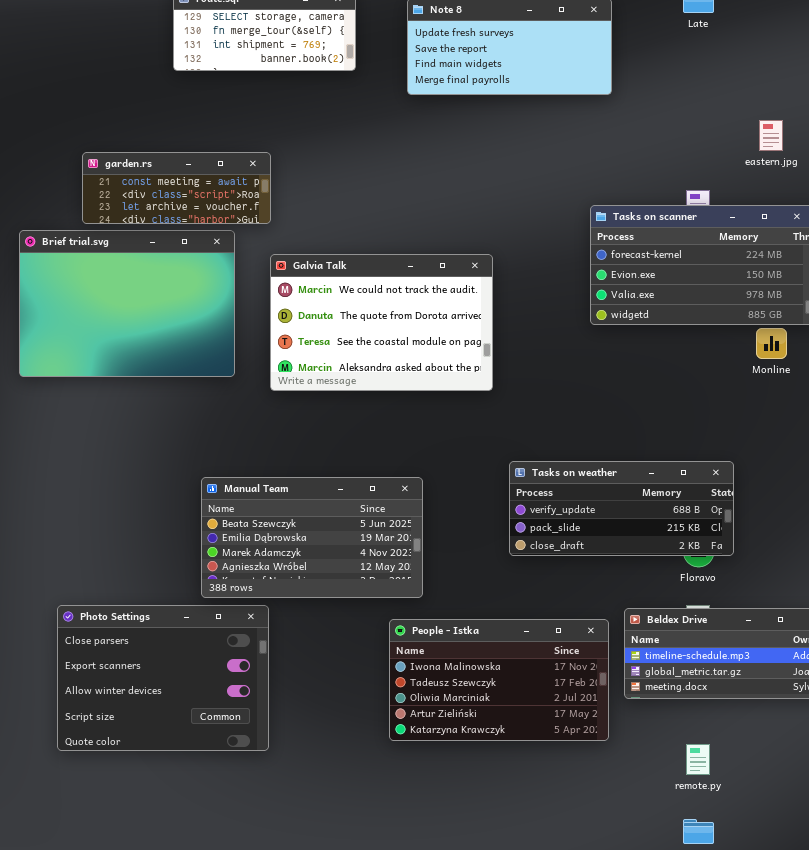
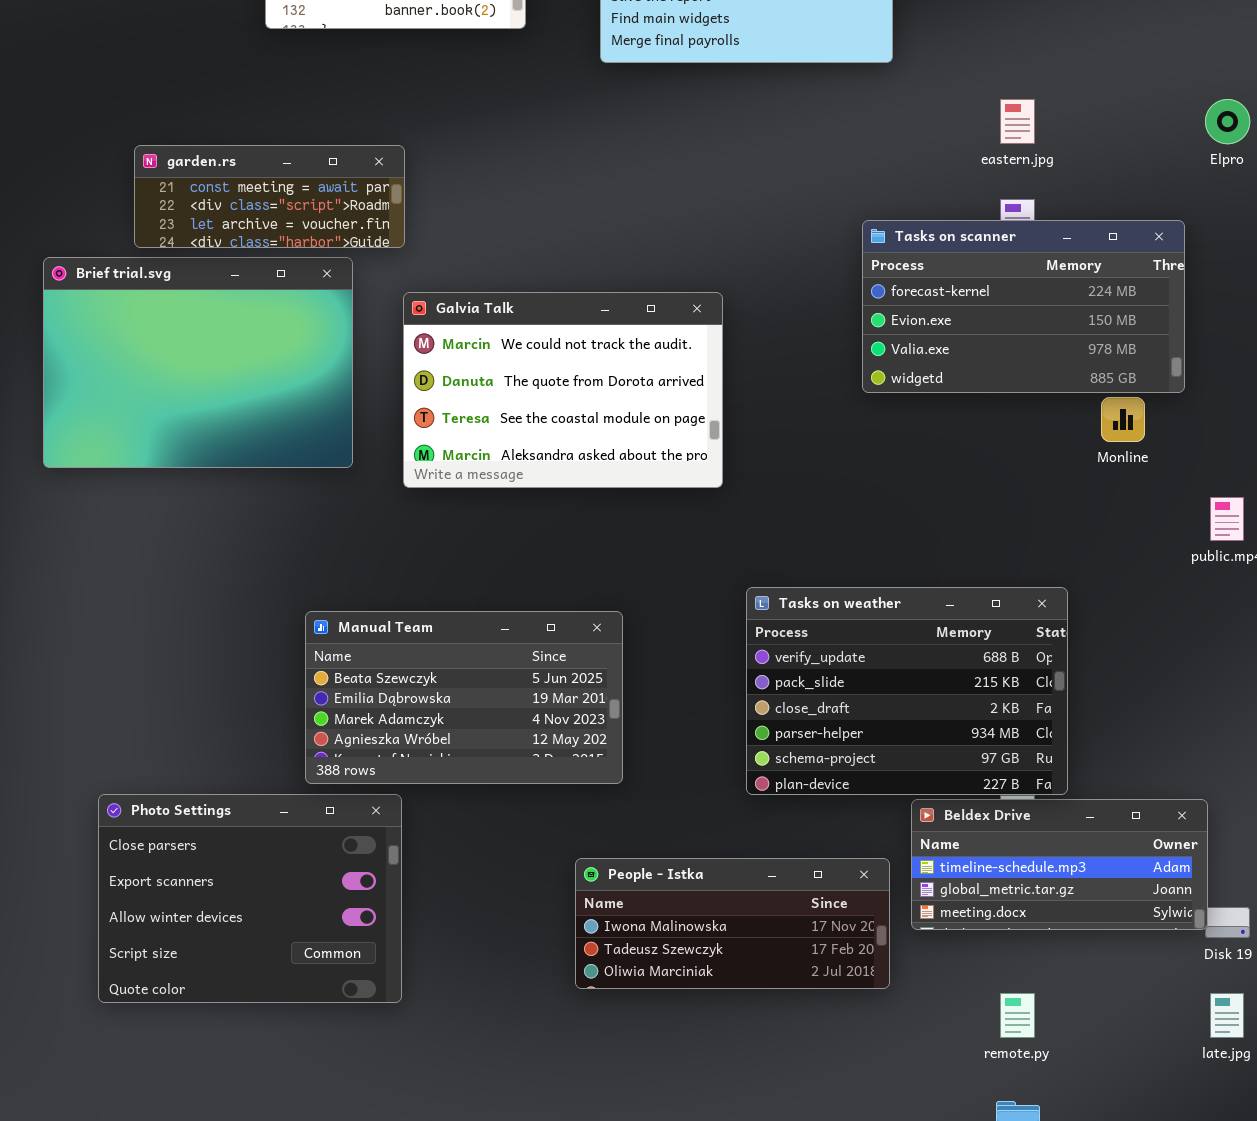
eastern.jpg: [759,120,783,151] -> [1000,99,1035,144], moved
Tasks on weather: [509,461,734,556] -> [746,587,1068,795], resized
People - Istka: [389,619,609,741] -> [575,858,890,989], resized

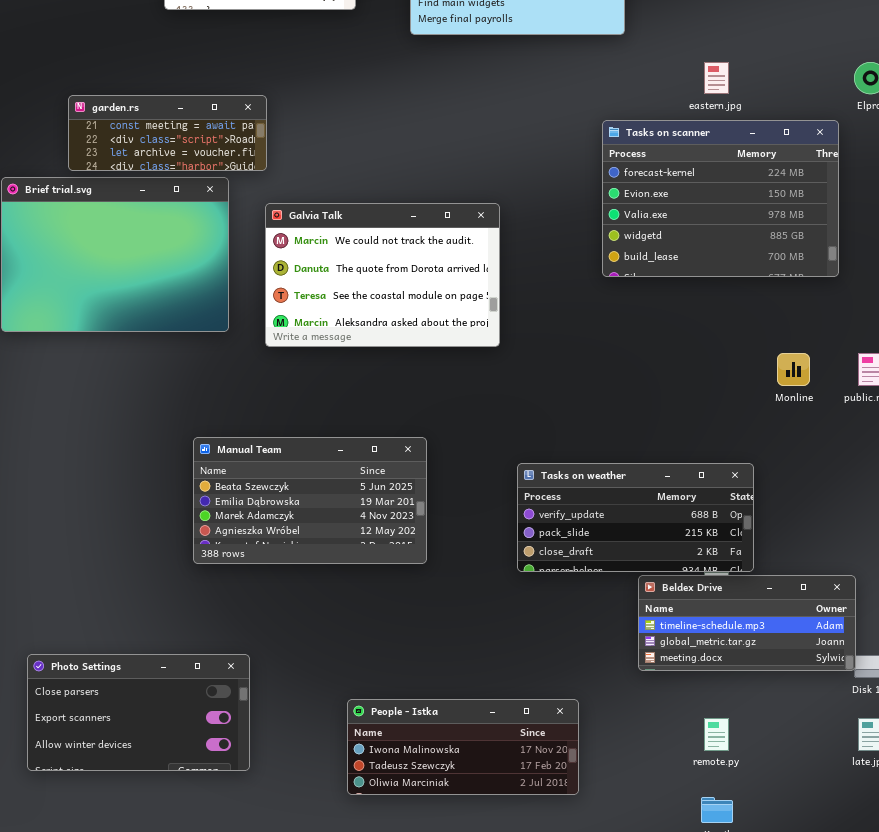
Tasks on scanner: [862,220,1185,393] -> [602,120,839,277], resized
Monline: [1101,397,1145,442] -> [777,353,810,386], moved
Tasks on weather: [746,587,1068,795] -> [517,463,754,572], resized
Photo Settings: [98,794,402,1003] -> [27,654,250,771], moved, resized
People - Istka: [575,858,890,989] -> [347,699,579,795], moved

